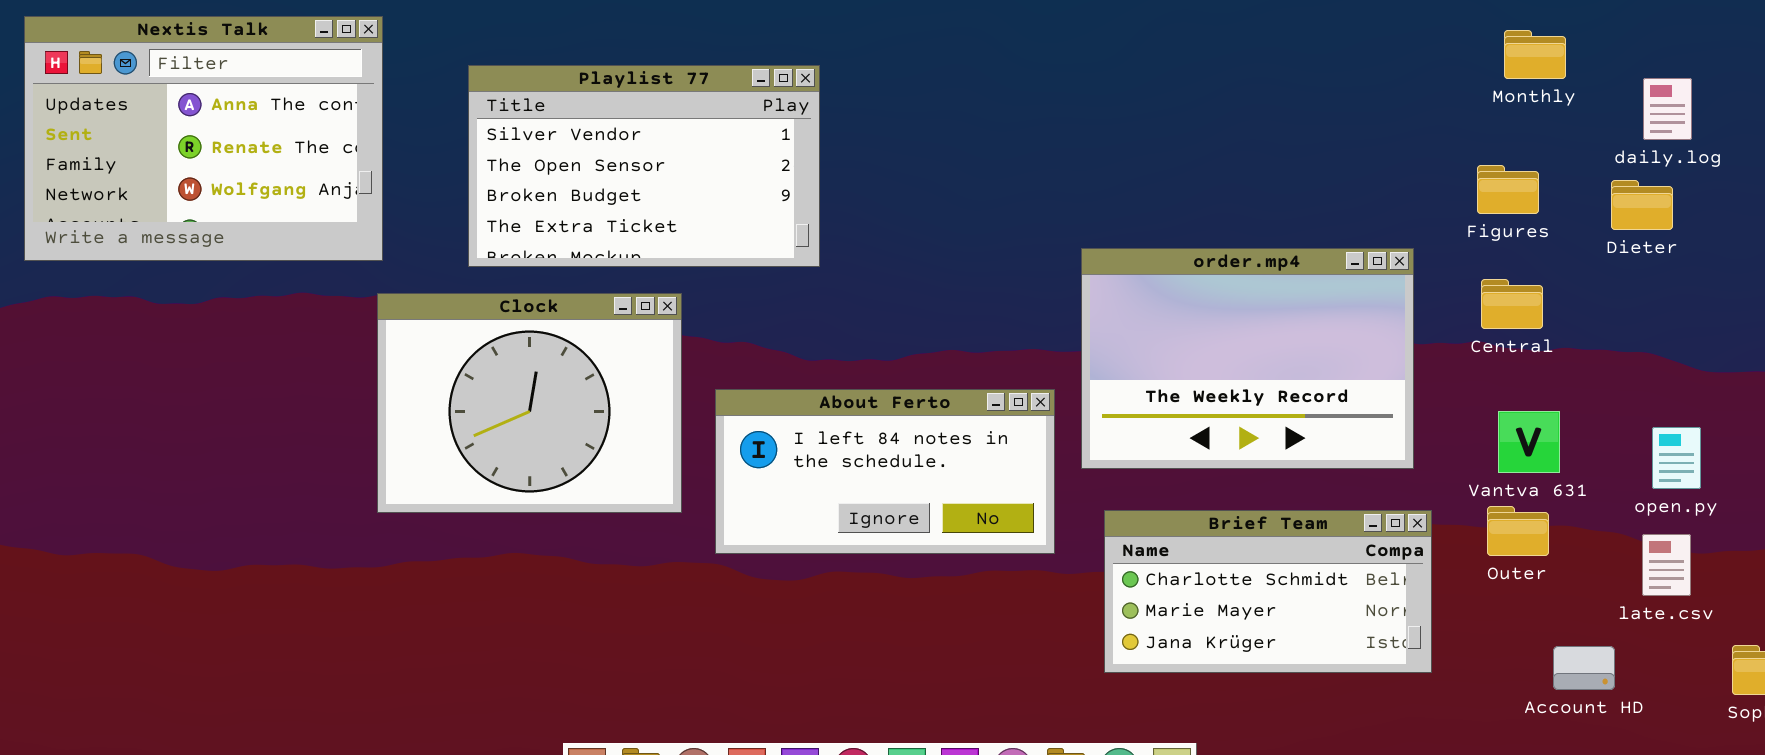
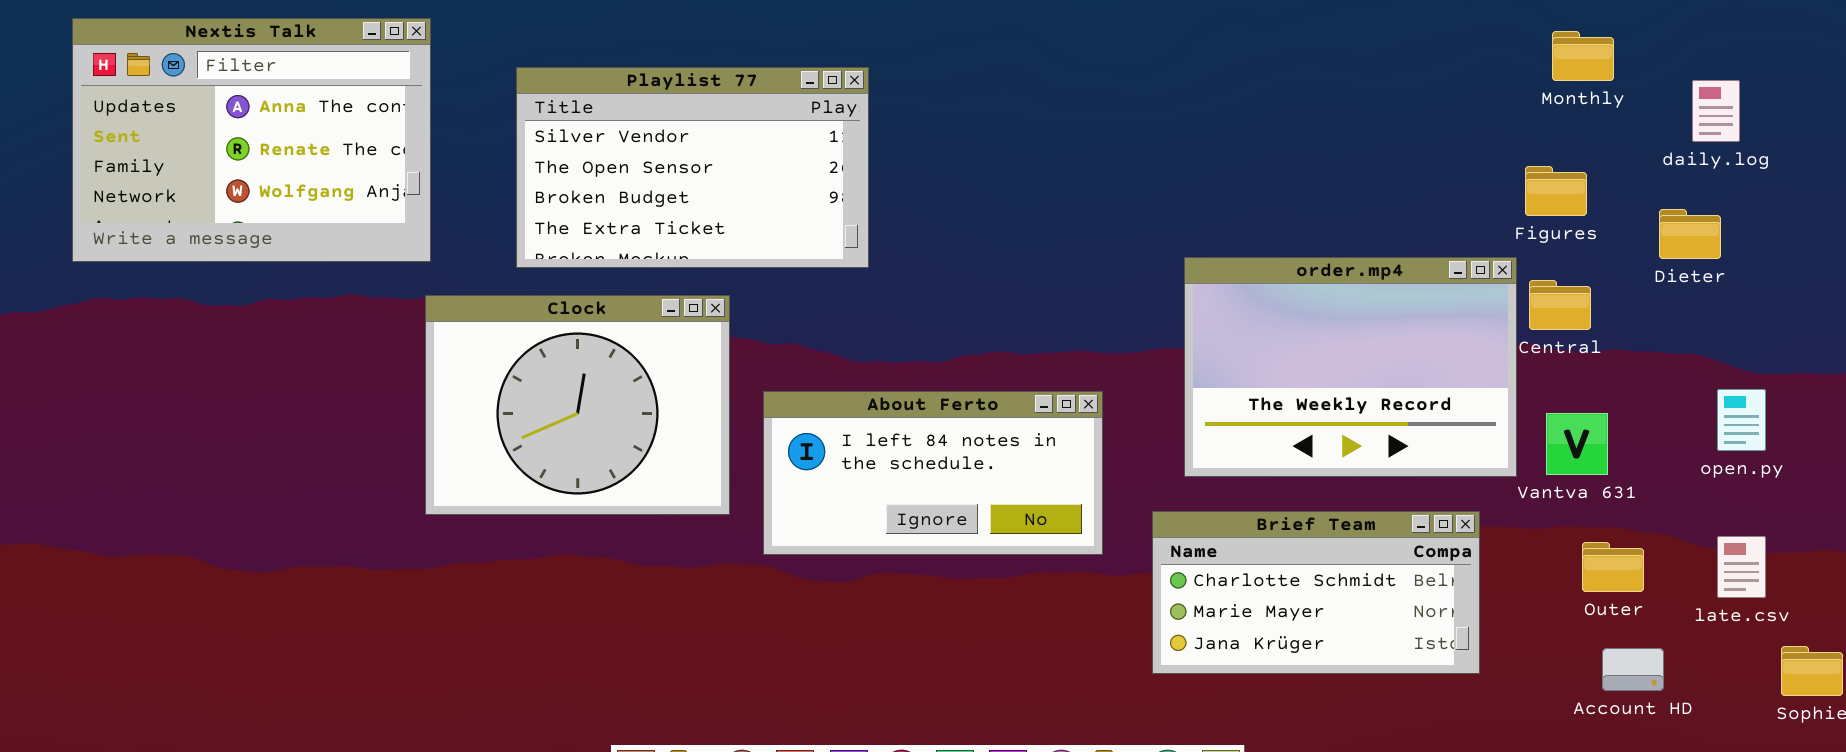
Dieter: [1611,180,1673,230] -> [1659,209,1721,259], moved
order.mp4: [1081,248,1414,469] -> [1184,257,1517,477], moved
open.py: [1652,427,1701,489] -> [1717,389,1766,451], moved
Outer: [1487,506,1549,556] -> [1582,542,1644,592], moved
late.csv: [1642,534,1691,596] -> [1717,536,1766,598], moved

